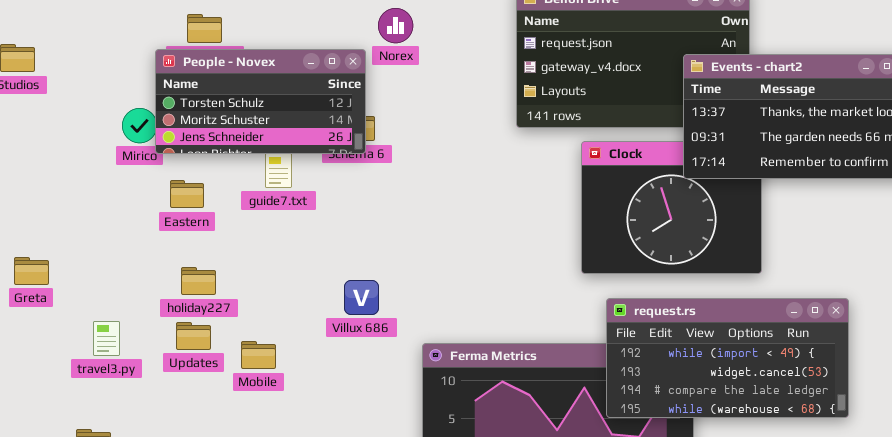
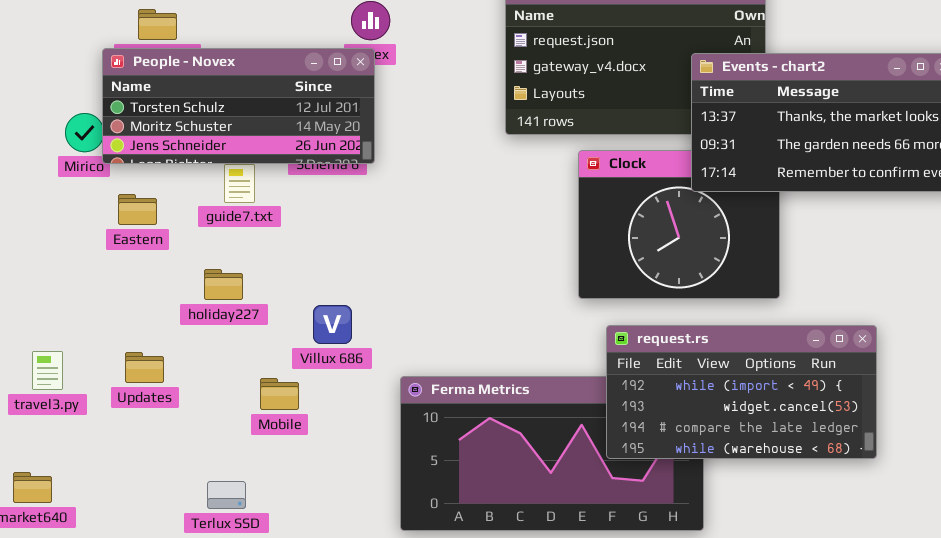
People - Novex: [155,49,366,154] -> [102,48,375,164], resized
holiday227: [181,267,216,295] -> [204,269,243,300], moved
Mobile: [241,341,276,369] -> [260,378,299,410], moved

